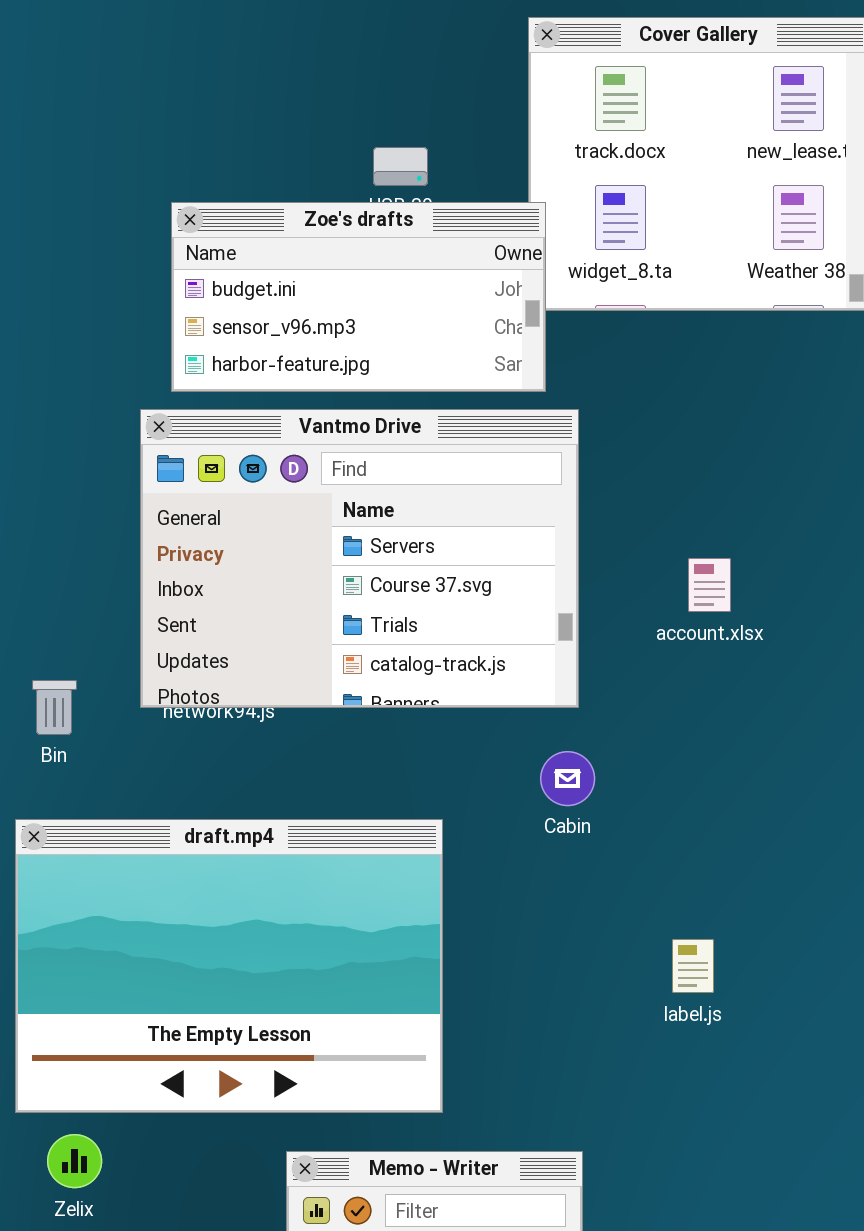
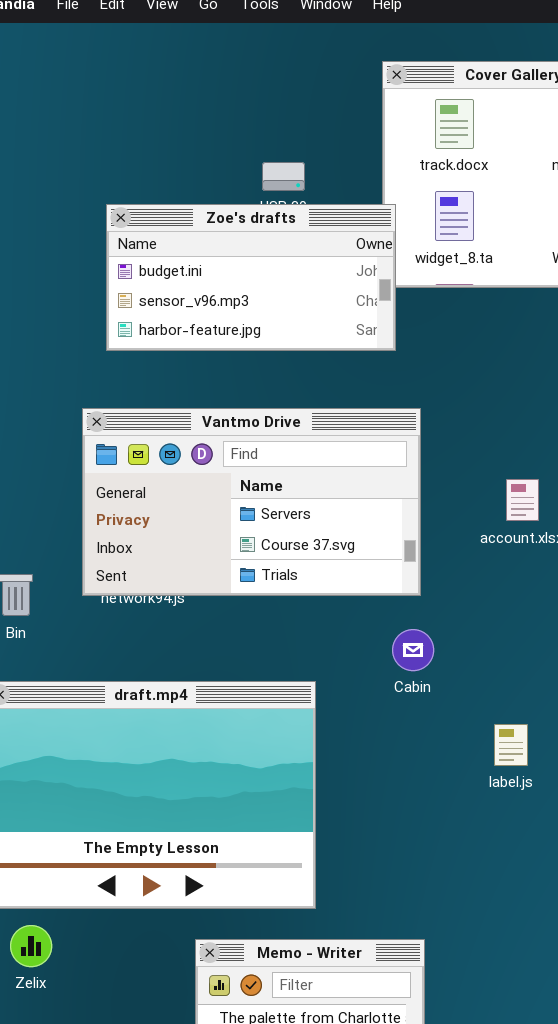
Vantmo Drive: [140,409,579,708] -> [82,408,421,596], resized
label.js: [672,939,714,993] -> [494,724,528,766], moved

